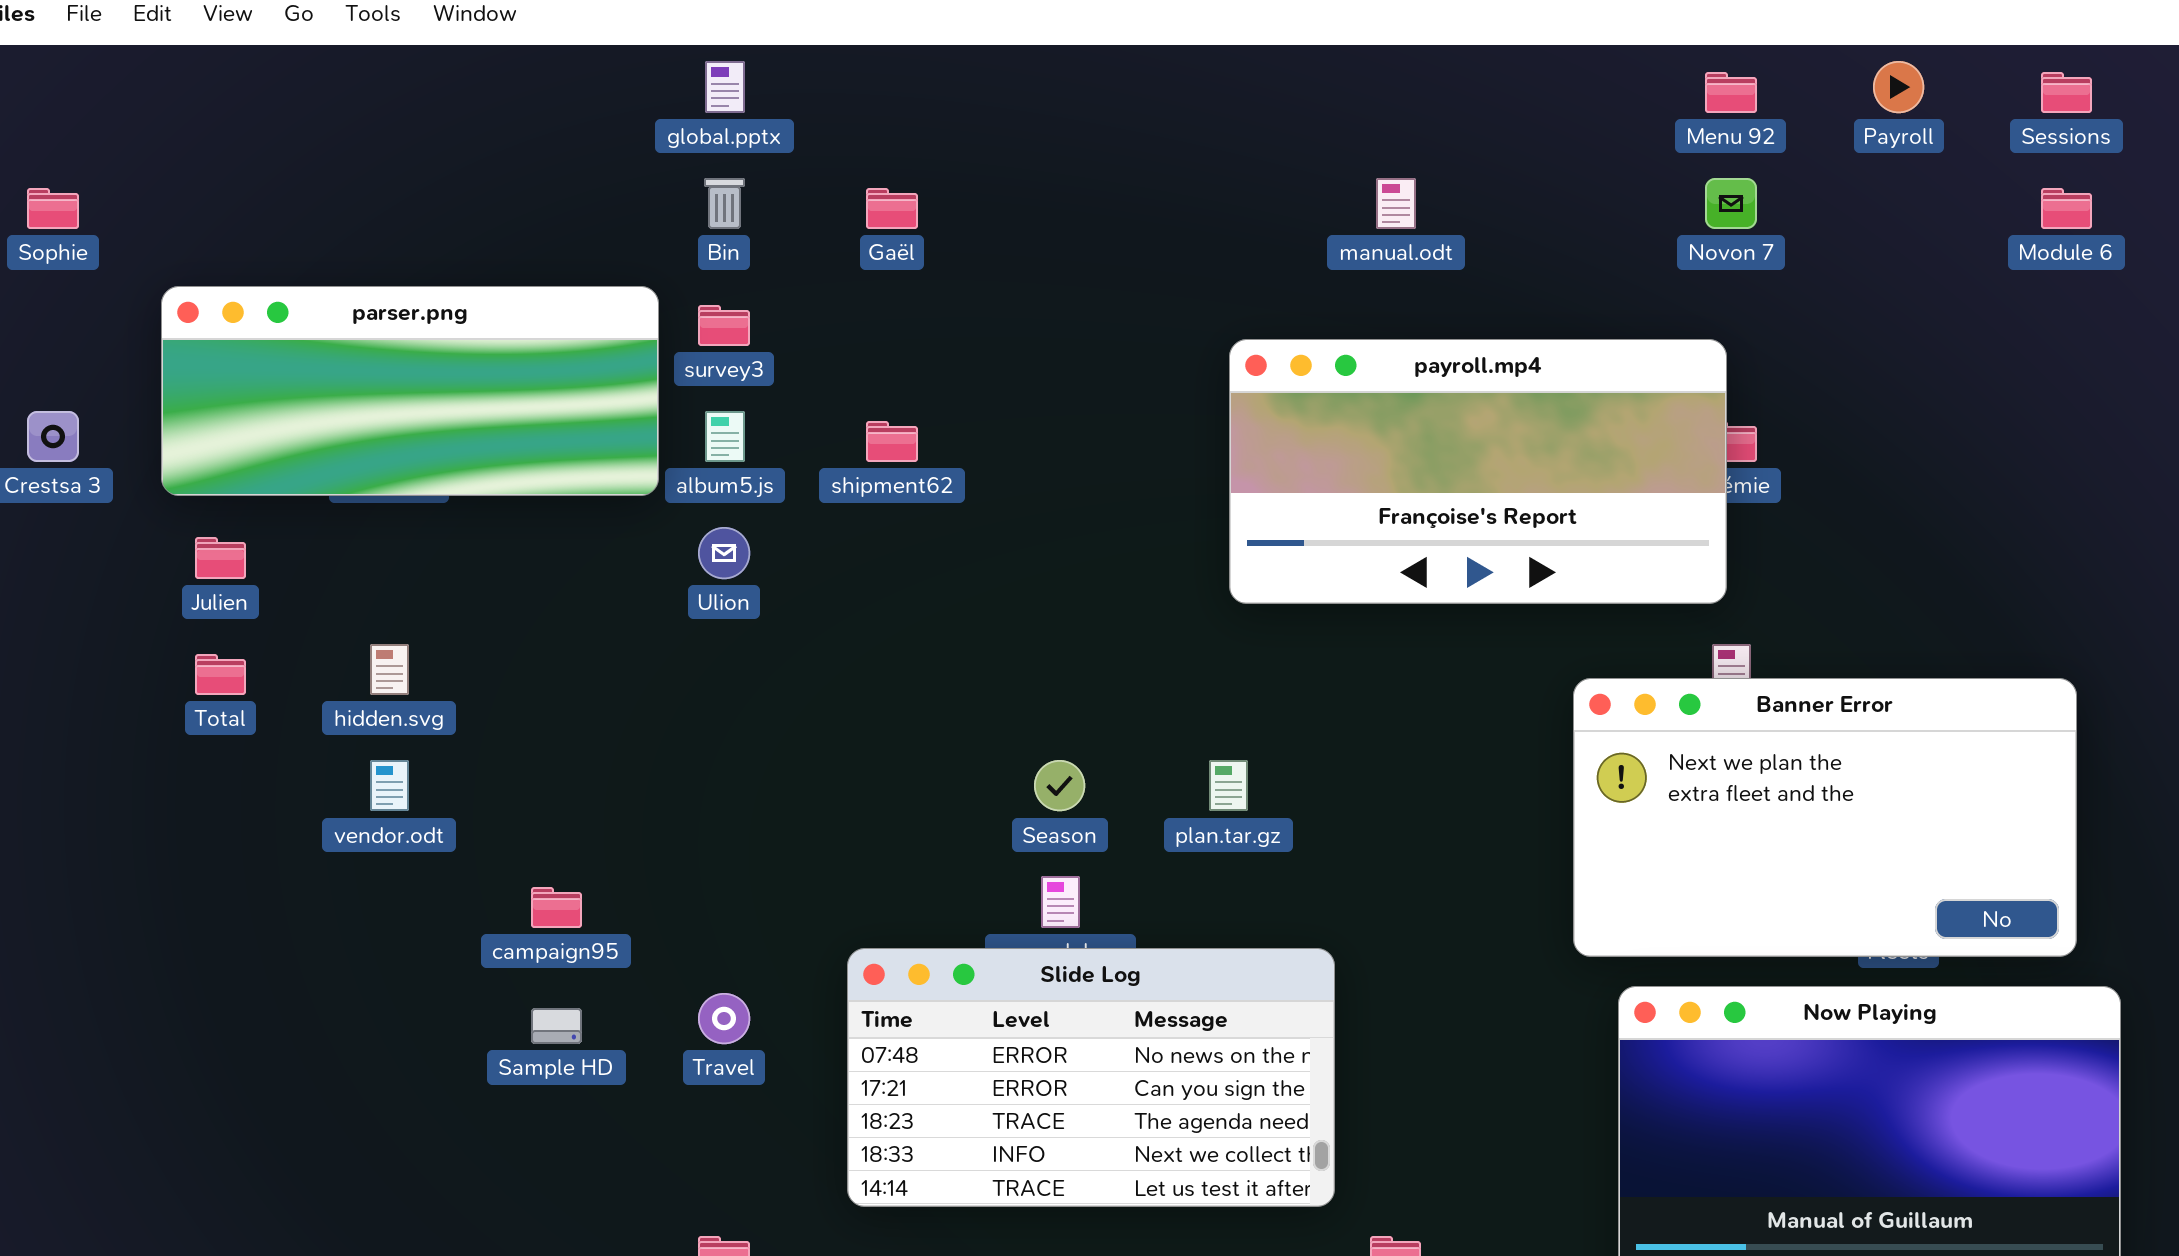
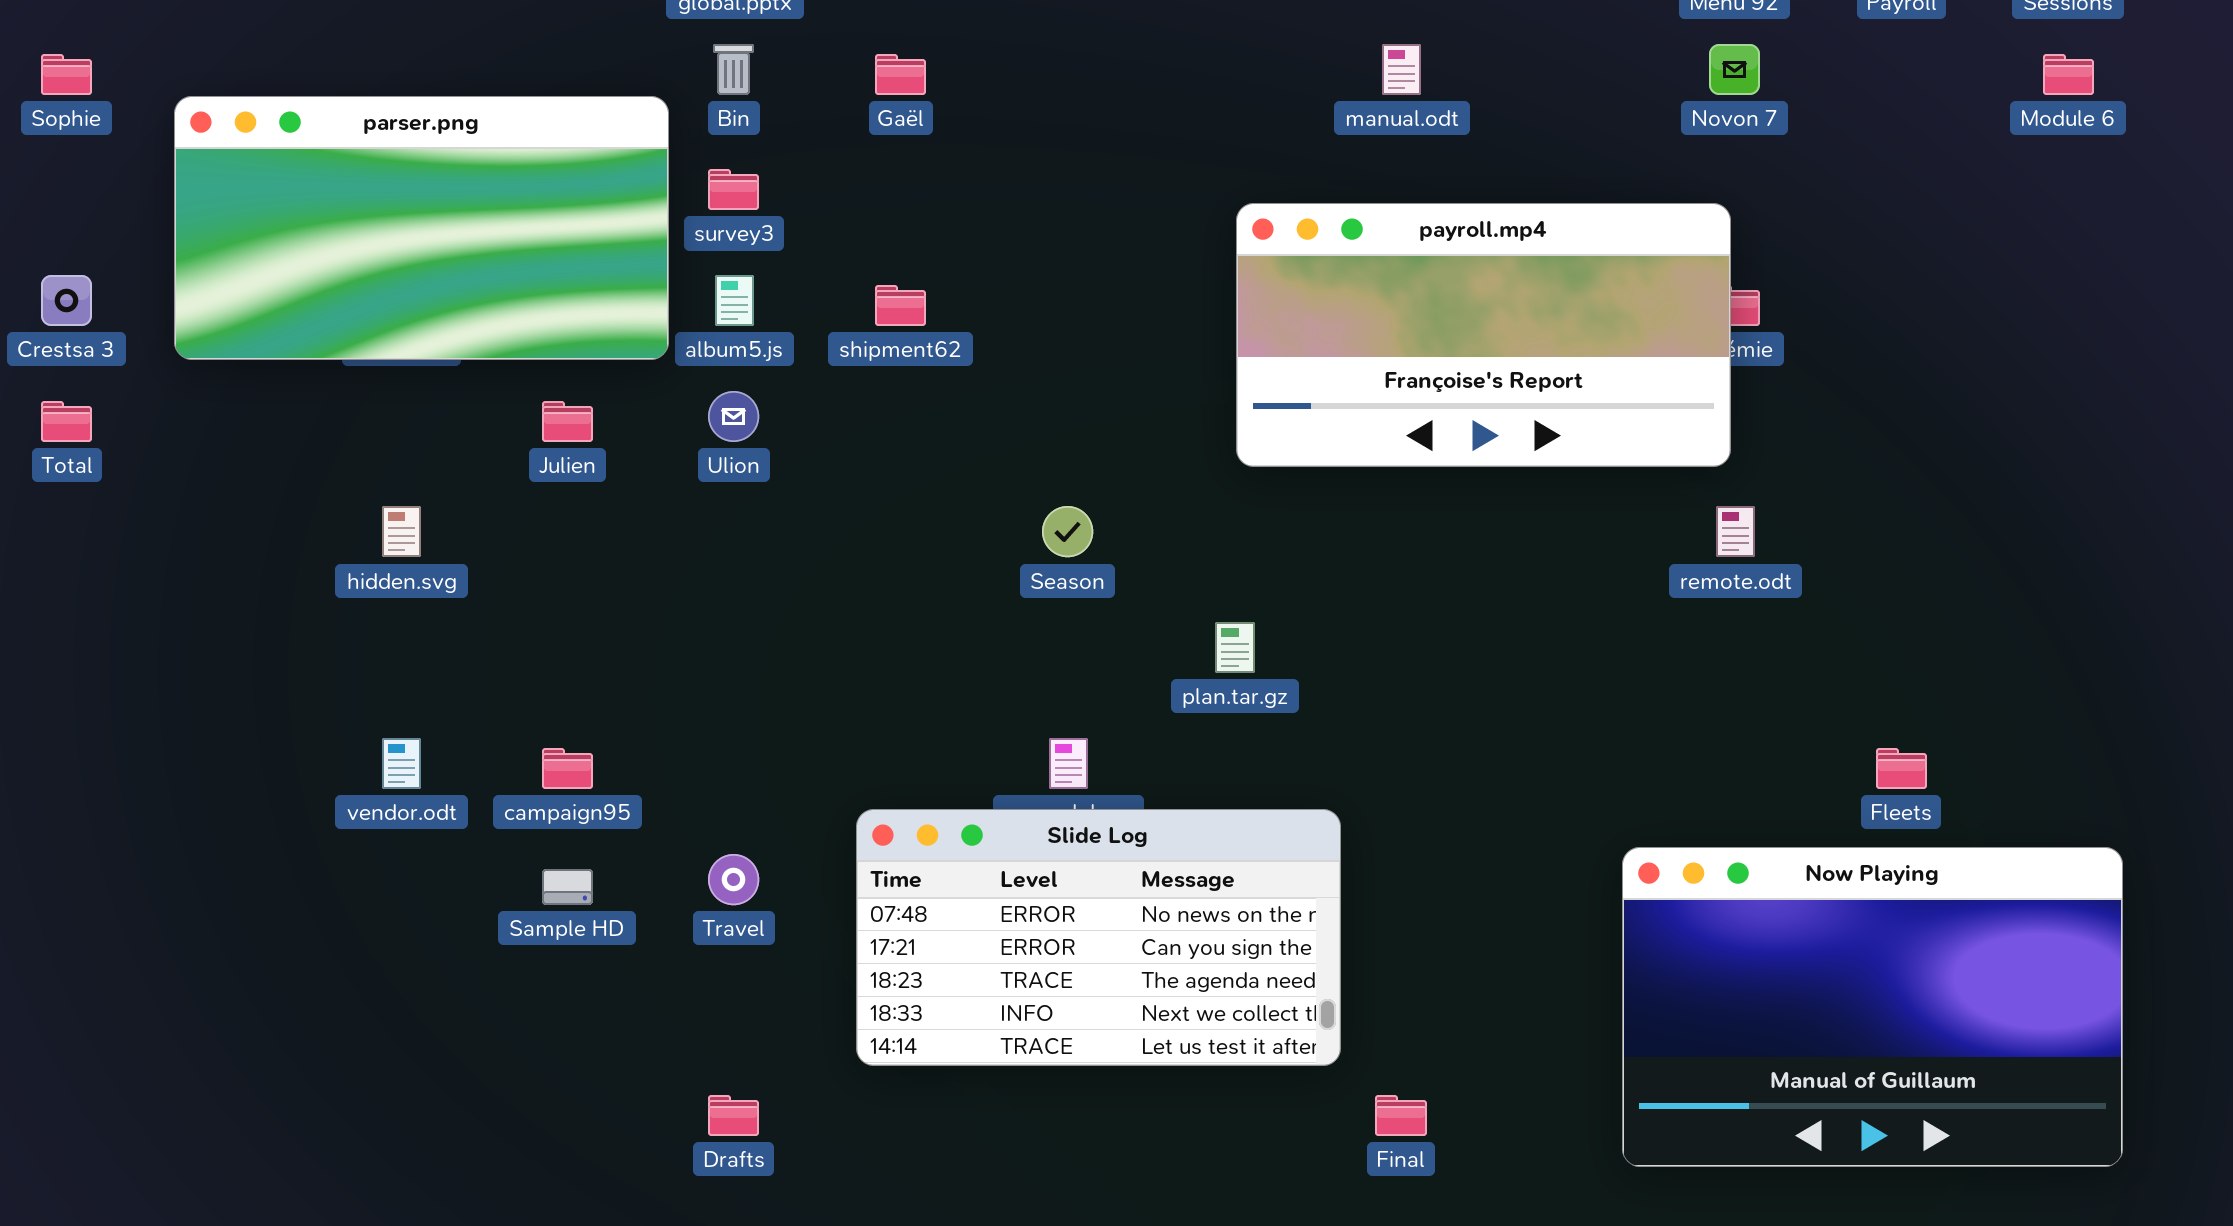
parser.png: [161,286,659,496] -> [174,96,669,360], resized
Julien: [195,537,246,579] -> [542,401,593,442], moved
Total: [195,654,246,695] -> [41,401,92,442], moved
Banner Error: [1573,678,2077,957] -> none, closed
vendor.odt: [370,760,409,811] -> [382,738,421,789], moved
Season: [1034,760,1085,811] -> [1042,506,1093,557], moved

